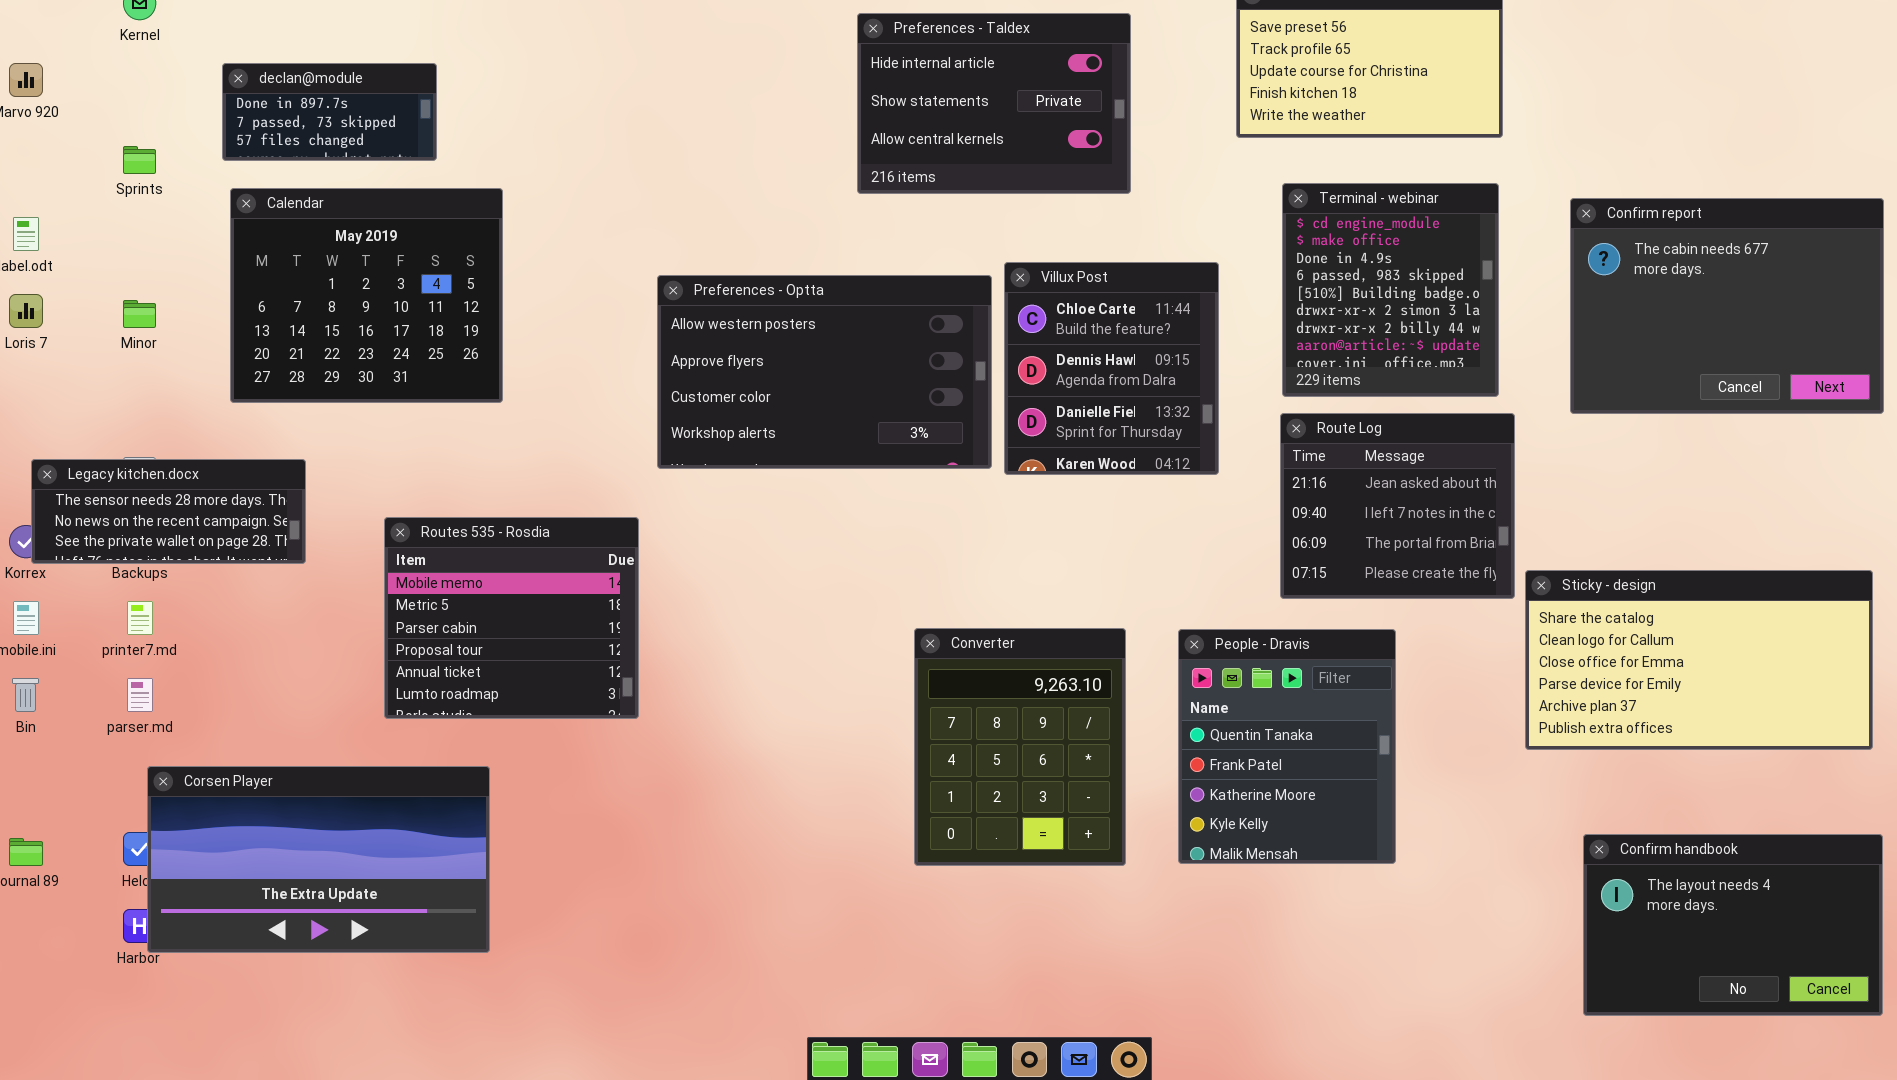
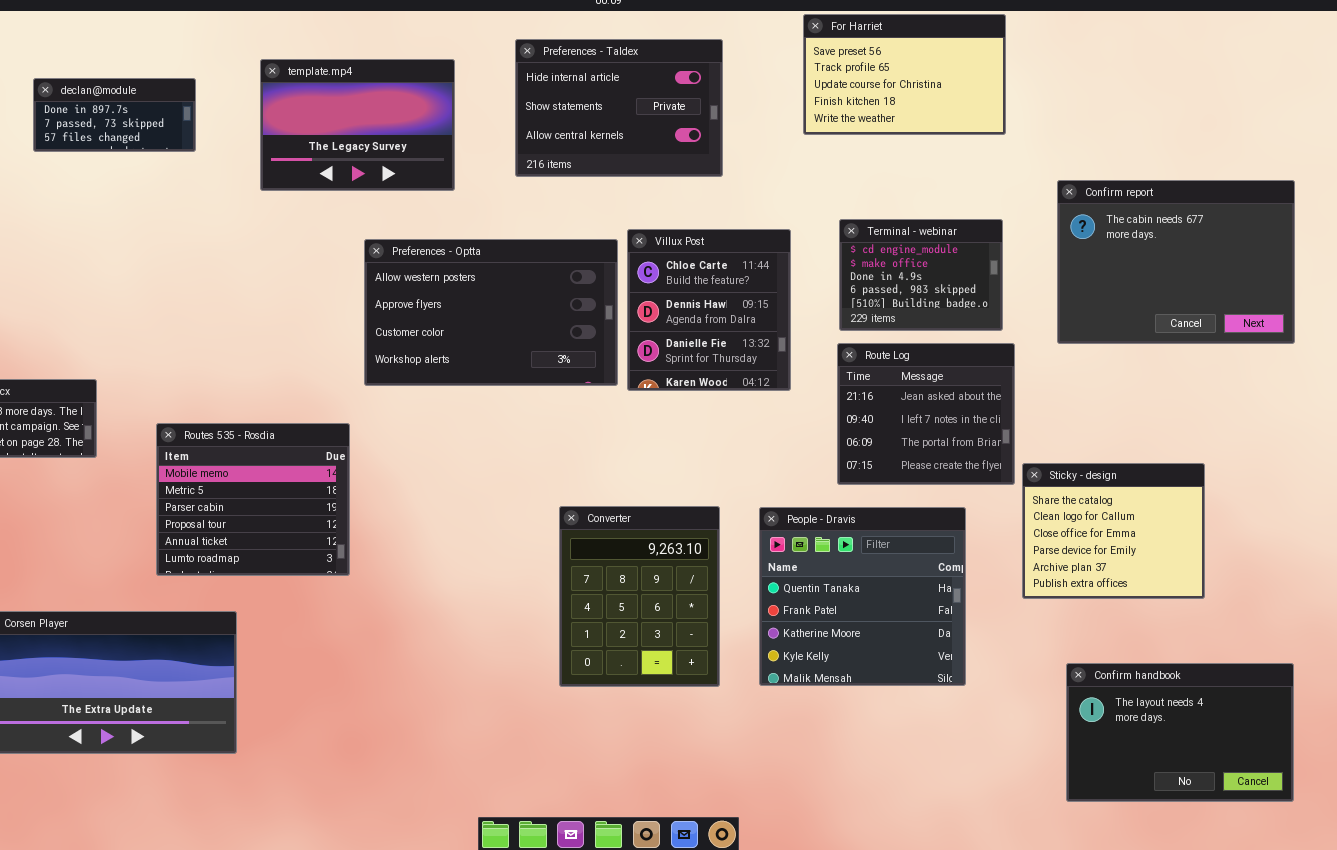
template.mp4: none -> [260,59,455,191], opened
Terminal - webinar: [1282,183,1499,397] -> [839,219,1003,331], resized
Calendar: [230,188,503,403] -> none, closed
Sticky - design: [1525,570,1873,750] -> [1022,463,1205,599], resized
People - Dravis: [1178,629,1396,864] -> [759,507,966,686], resized

